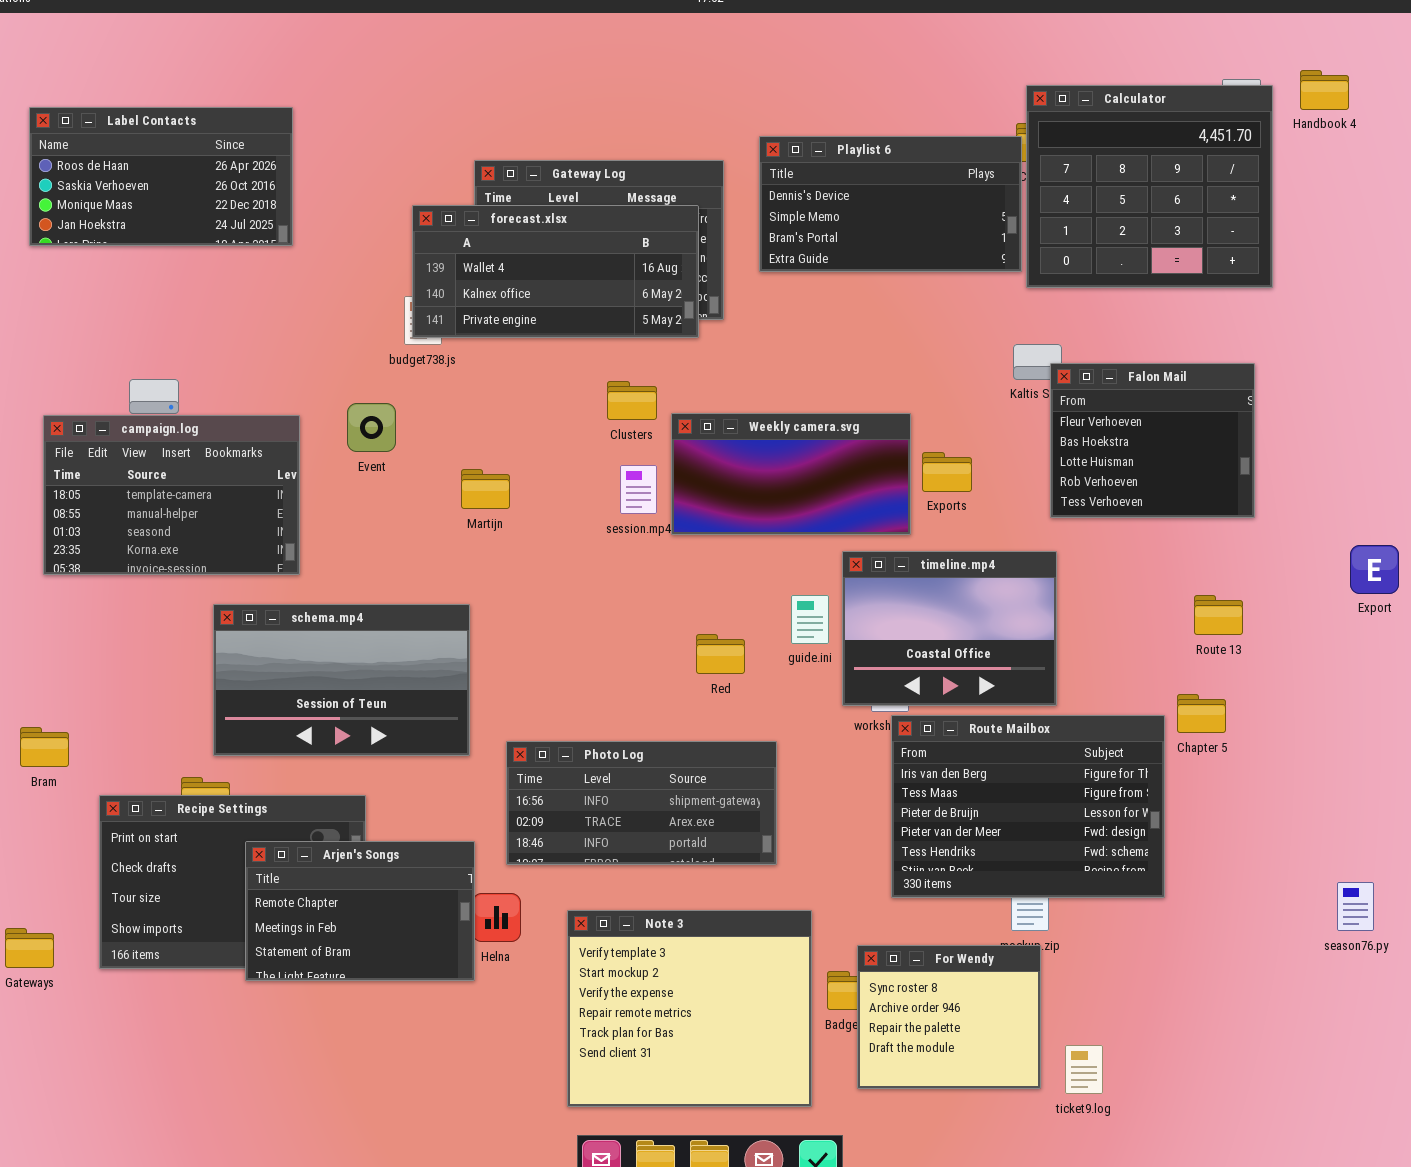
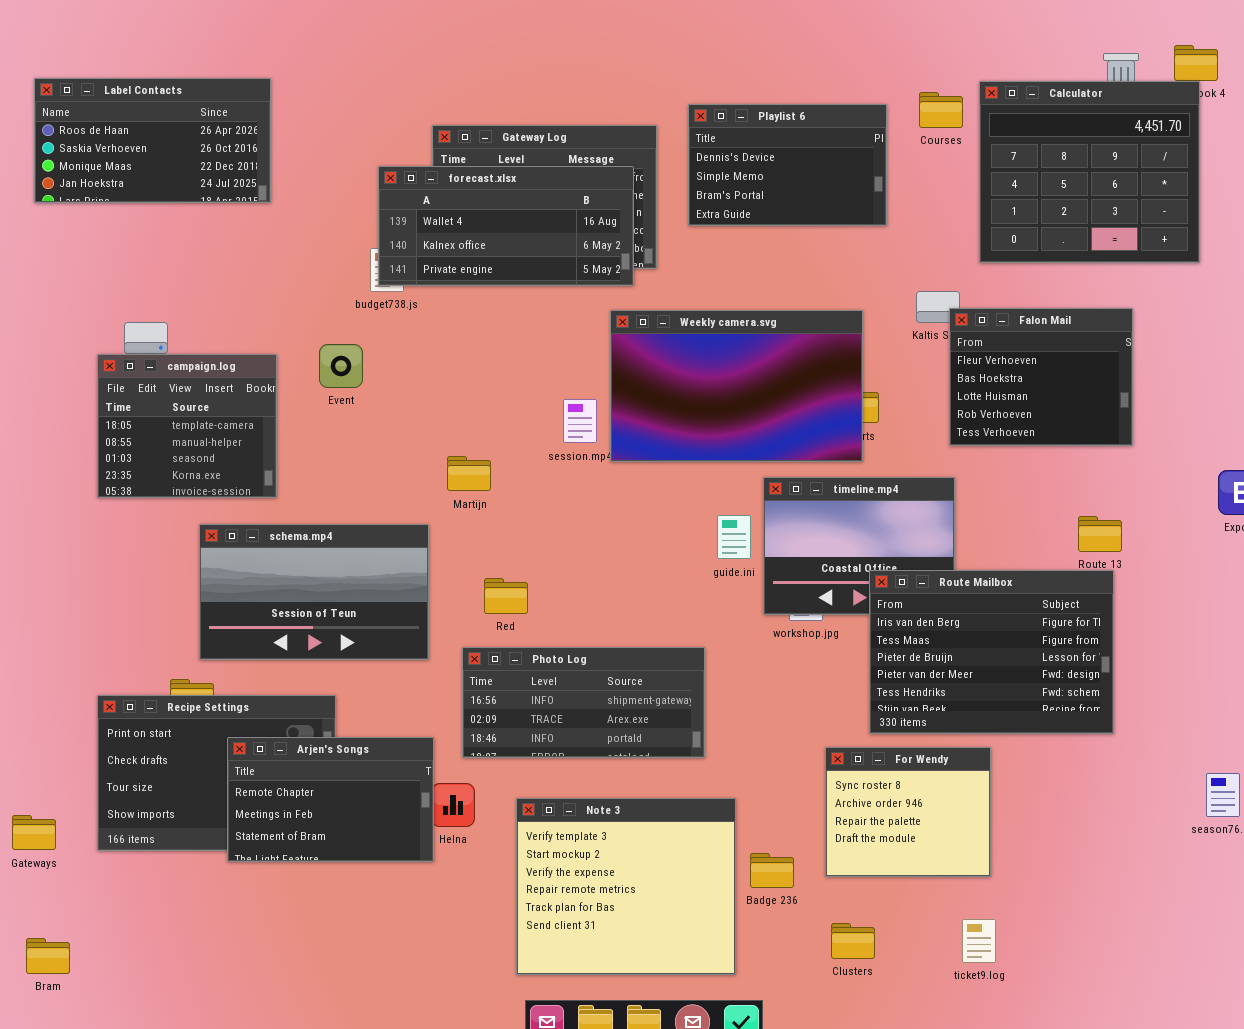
Calculator: [1026,85,1273,288] -> [979,81,1200,263], moved
Playlist 6: [759,136,1022,272] -> [688,104,887,226], resized
Clusters: [607,381,657,420] -> [831,923,875,959], moved
Weekly camera.svg: [671,413,911,535] -> [610,310,863,462], resized
campaign.log: [43,415,300,575] -> [97,354,277,498], resized
Martijn: [461,469,510,509] -> [447,456,491,491], moved
Red: [696,634,745,674] -> [484,578,528,614], moved
Route Mailbox: [891,715,1165,898] -> [869,570,1114,734], moved
Bram: [20,727,69,767] -> [26,938,70,974], moved
For Wendy: [857,945,1041,1089] -> [825,747,991,877], moved

